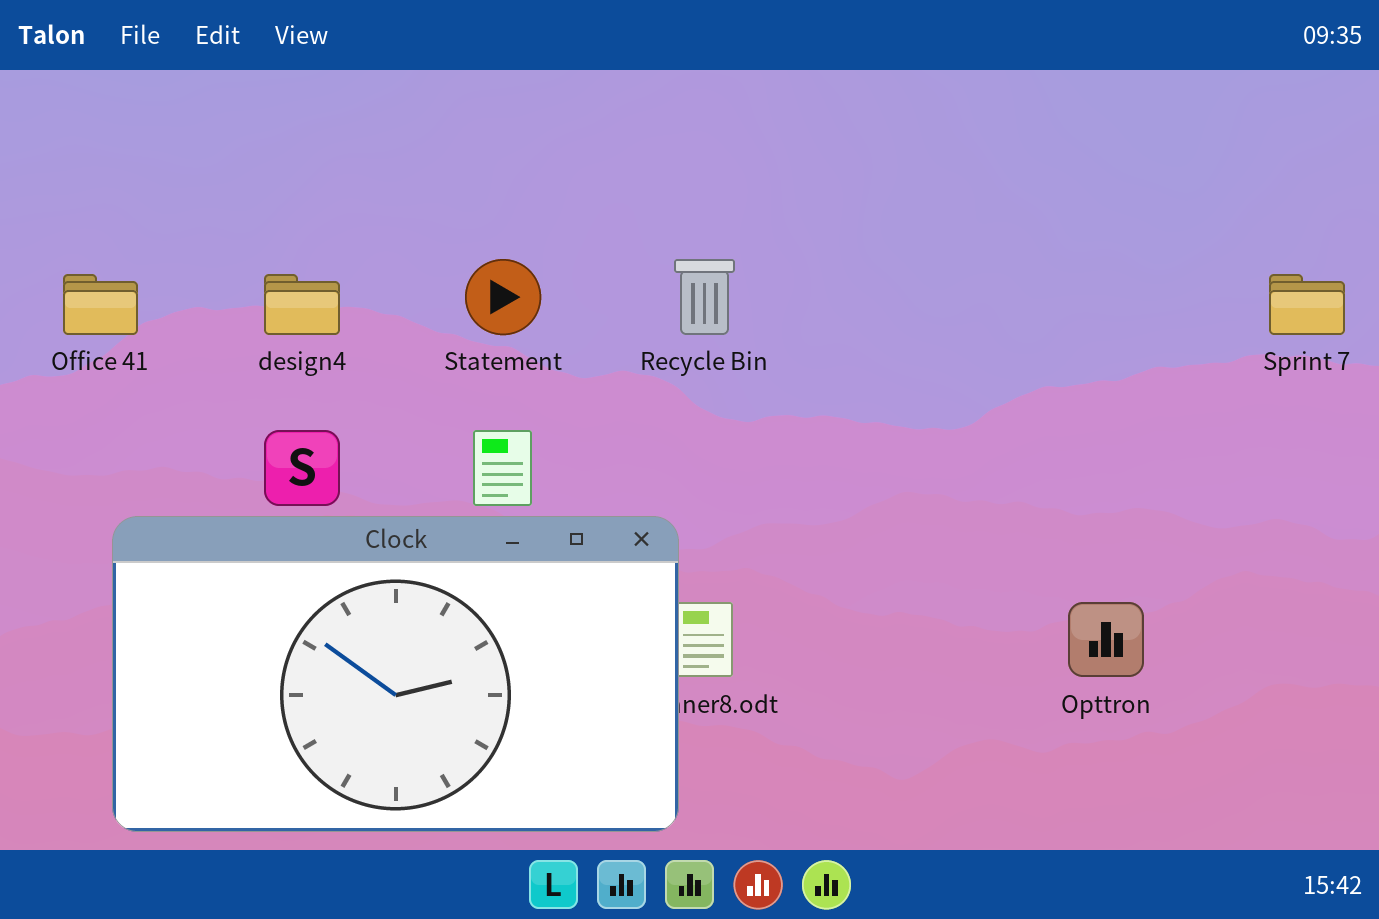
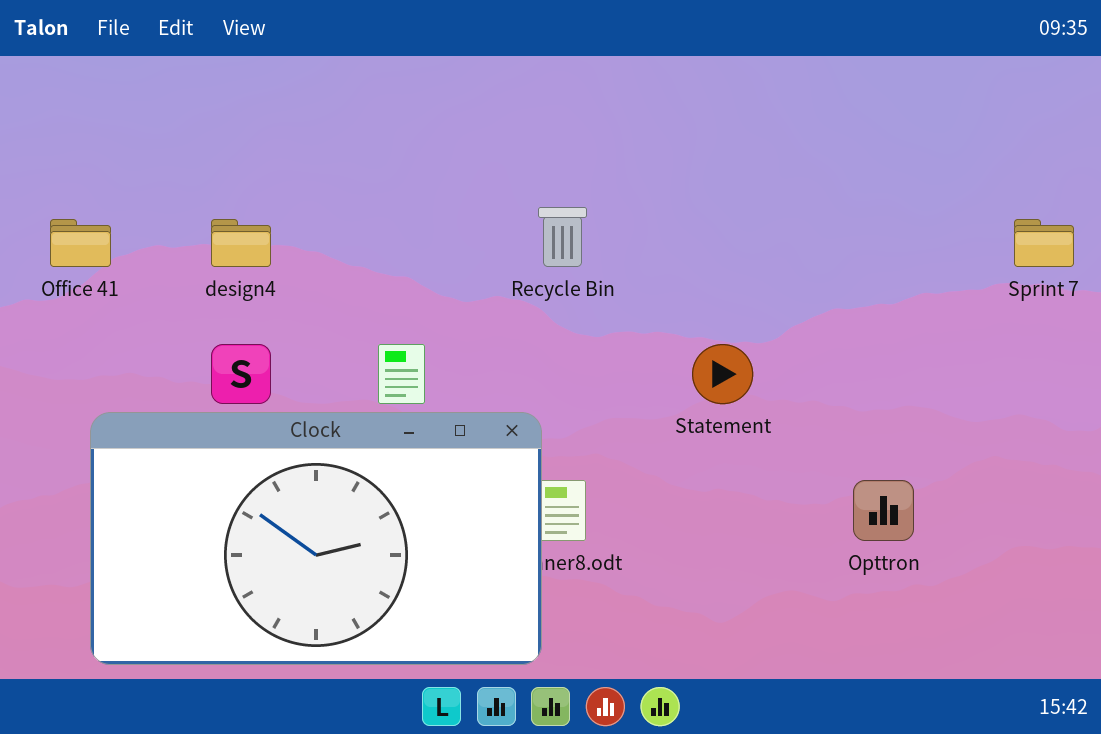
Statement: [465,259,541,335] -> [692,344,753,404], moved

